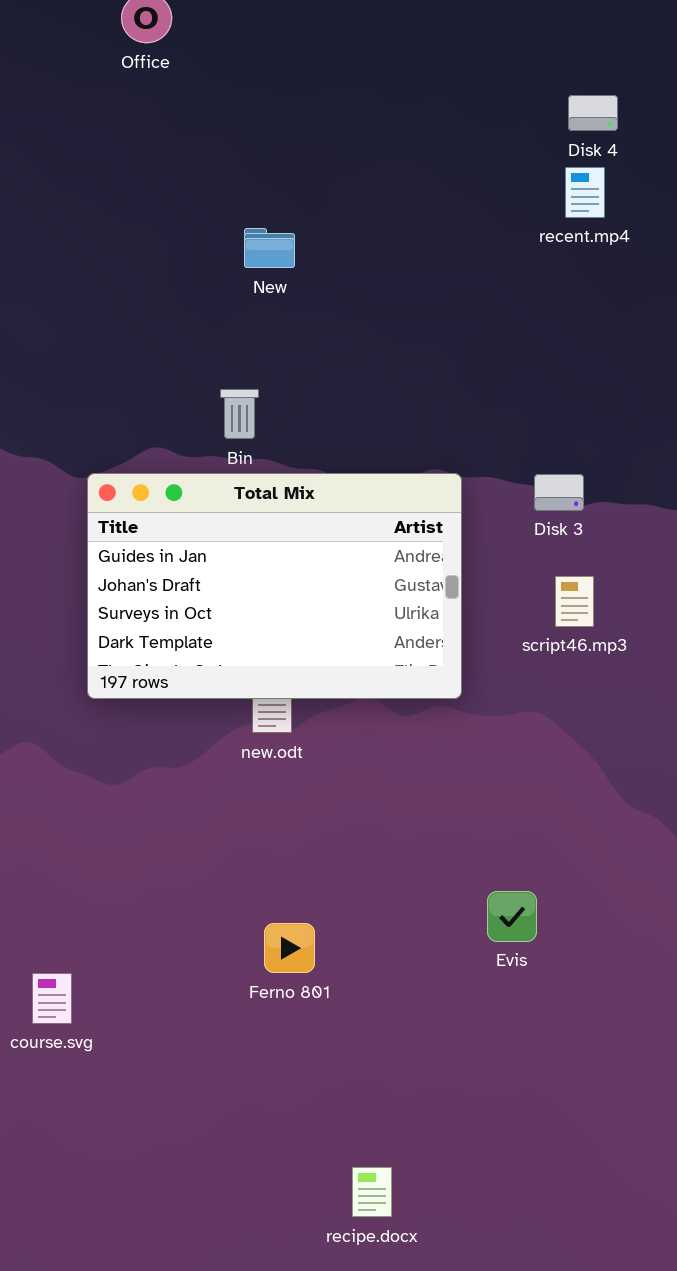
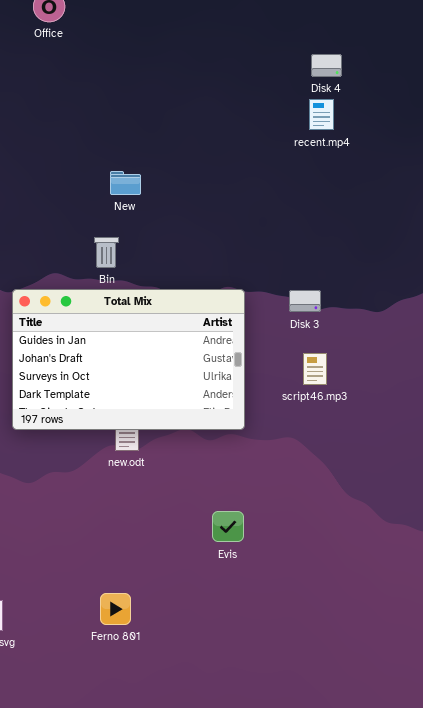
New: [244,228,295,268] -> [110,171,141,195], moved
Evis: [487,891,537,942] -> [212,511,244,542], moved
Ferno 801: [264,923,315,973] -> [100,593,131,625], moved

